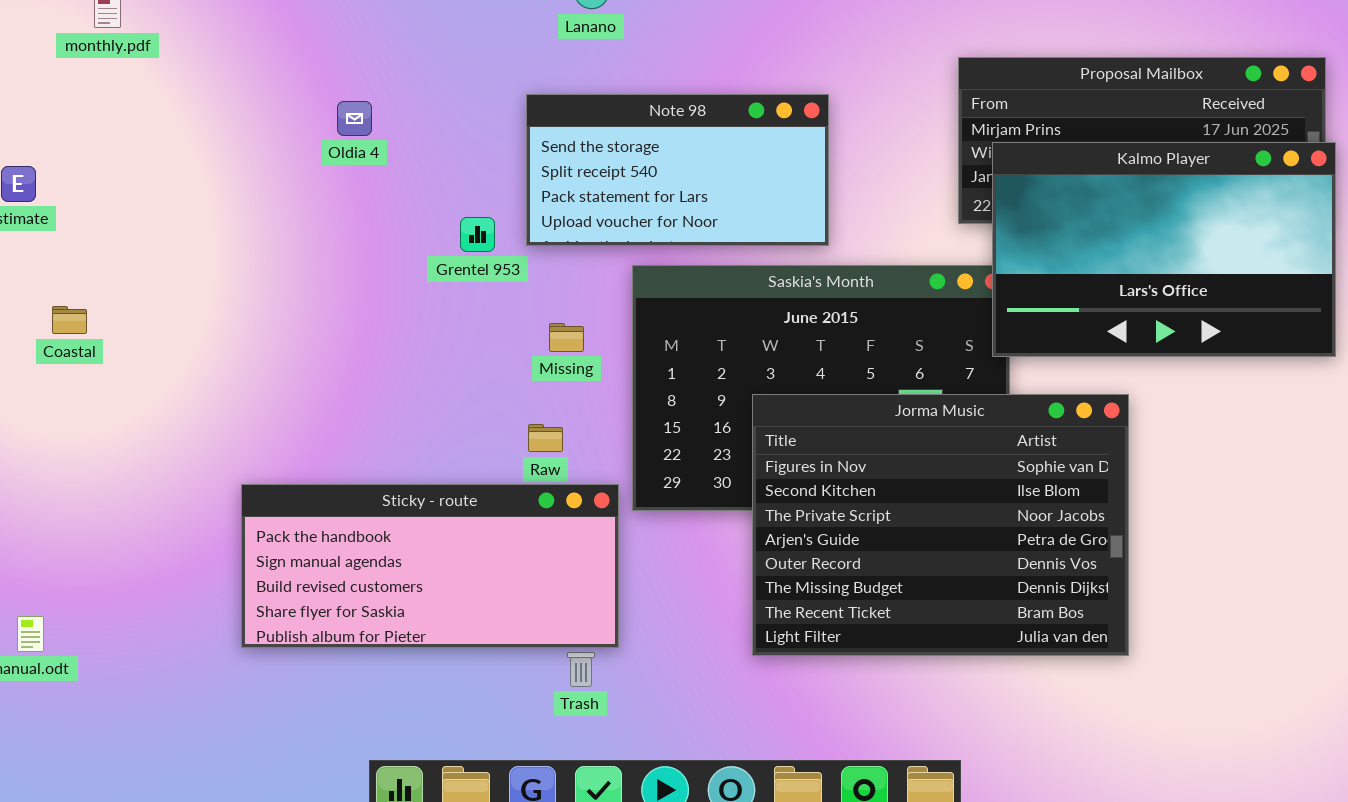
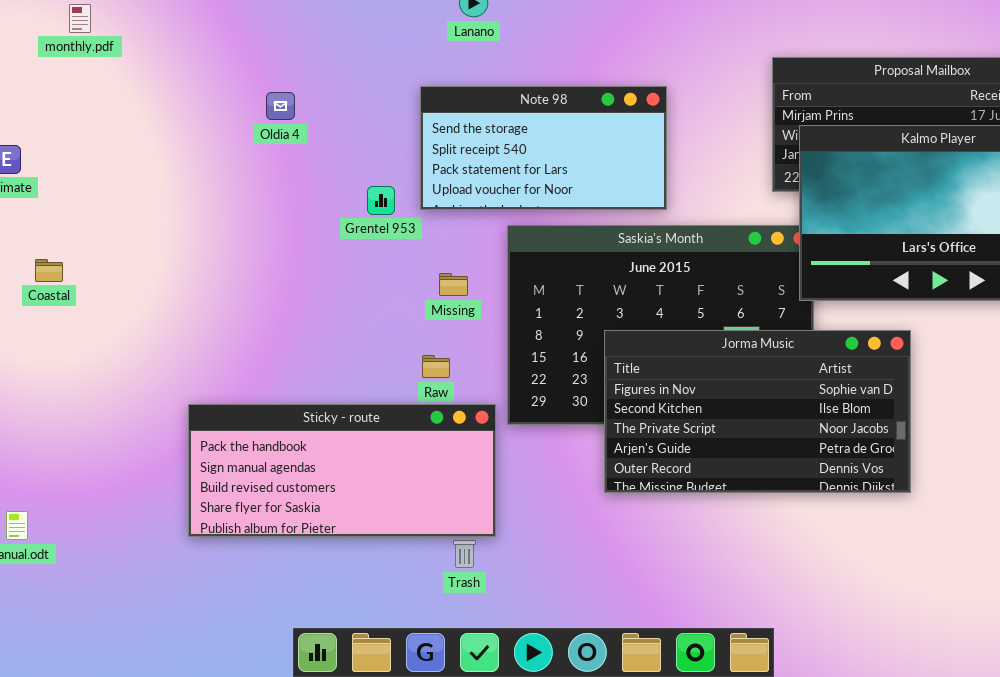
Jorma Music: [752,394,1129,656] -> [604,330,911,493], resized

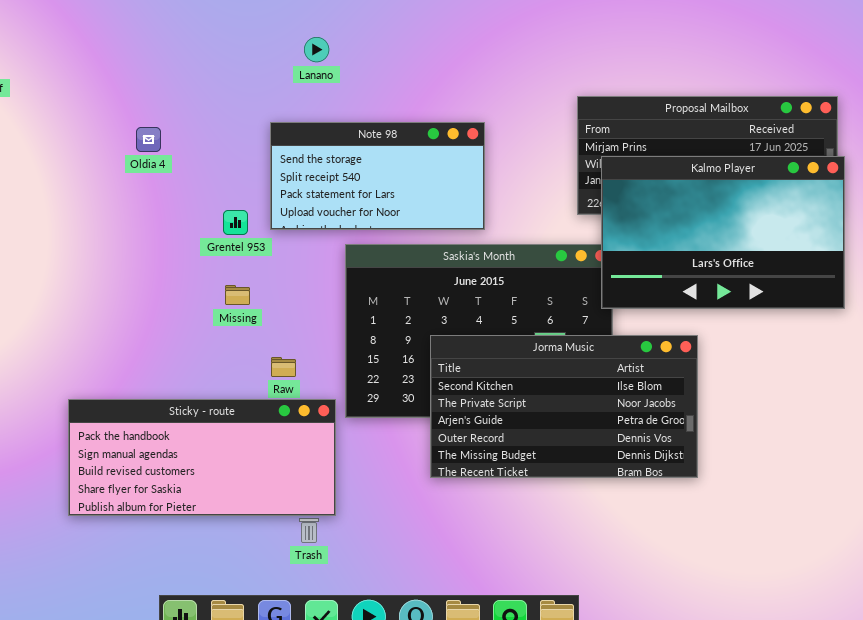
Missing: [439,273,468,296] -> [225,285,250,305], moved
Jorma Music: [604,330,911,493] -> [430,335,698,478], scrolled down 1 row

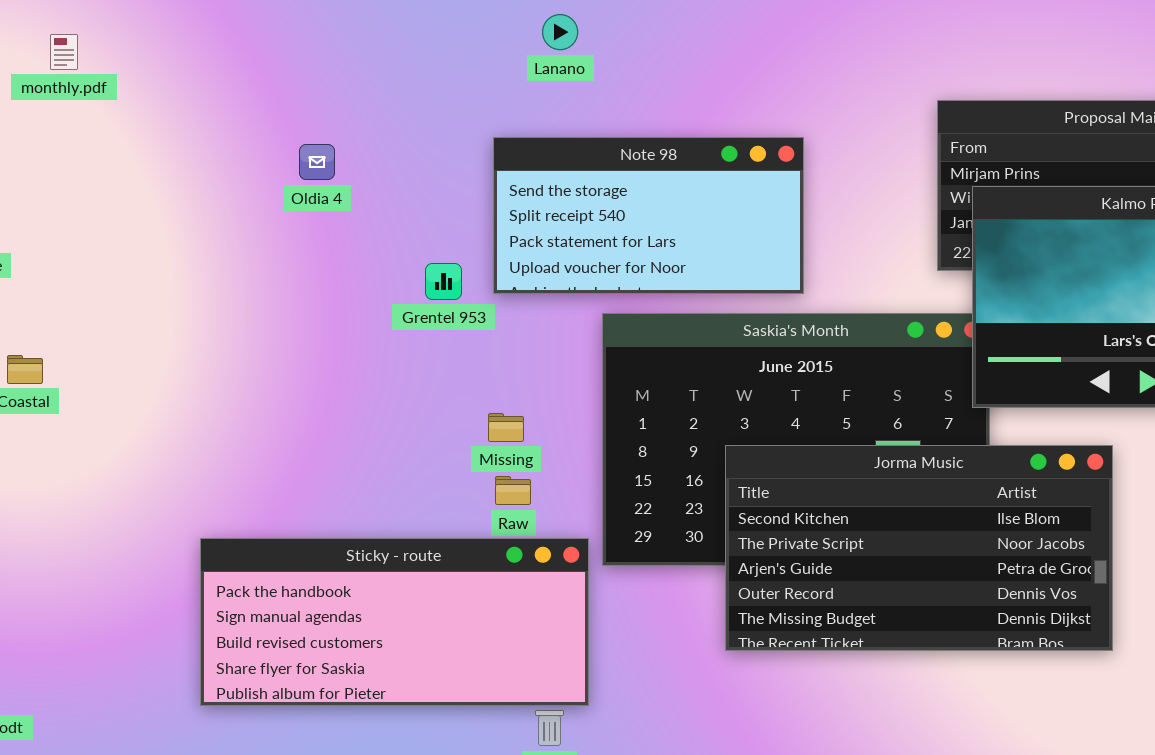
Missing: [225,285,250,305] -> [488,413,524,442], moved

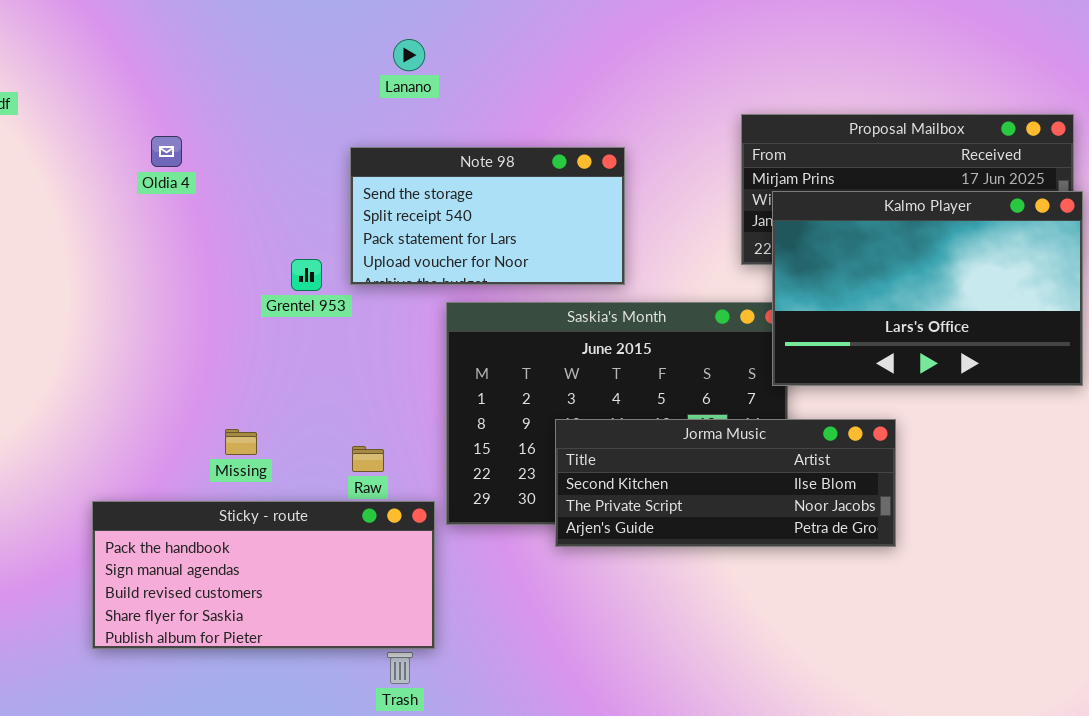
Oldia 4: [299,144,335,180] -> [151,136,182,167], moved
Missing: [488,413,524,442] -> [225,429,257,455], moved
Jorma Music: [725,445,1113,651] -> [555,419,896,547], resized

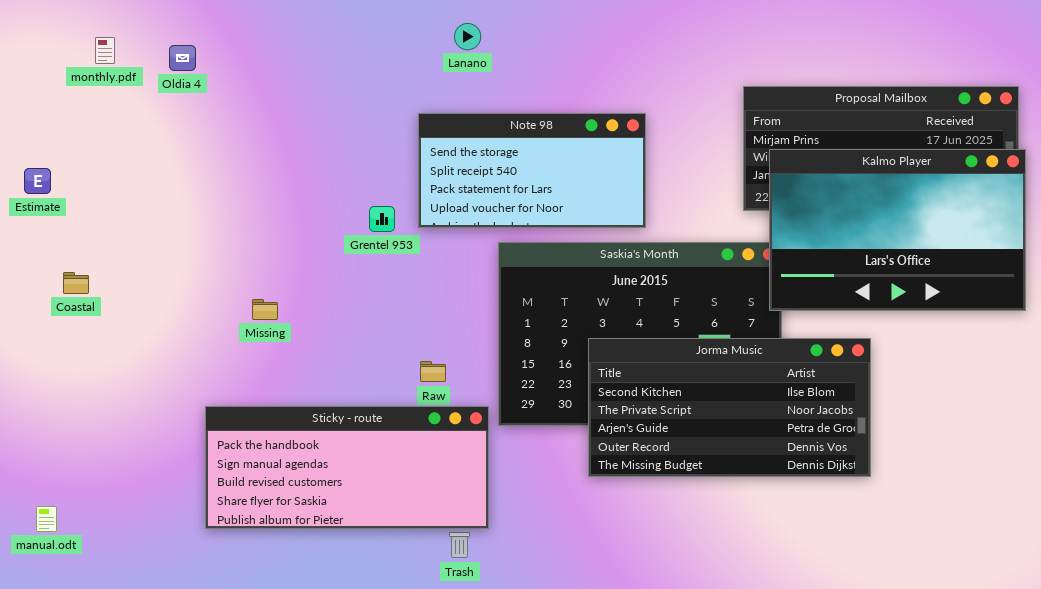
Oldia 4: [151,136,182,167] -> [169,45,196,71], moved
Jorma Music: [555,419,896,547] -> [588,338,871,477], resized
Missing: [225,429,257,455] -> [252,299,278,320], moved

